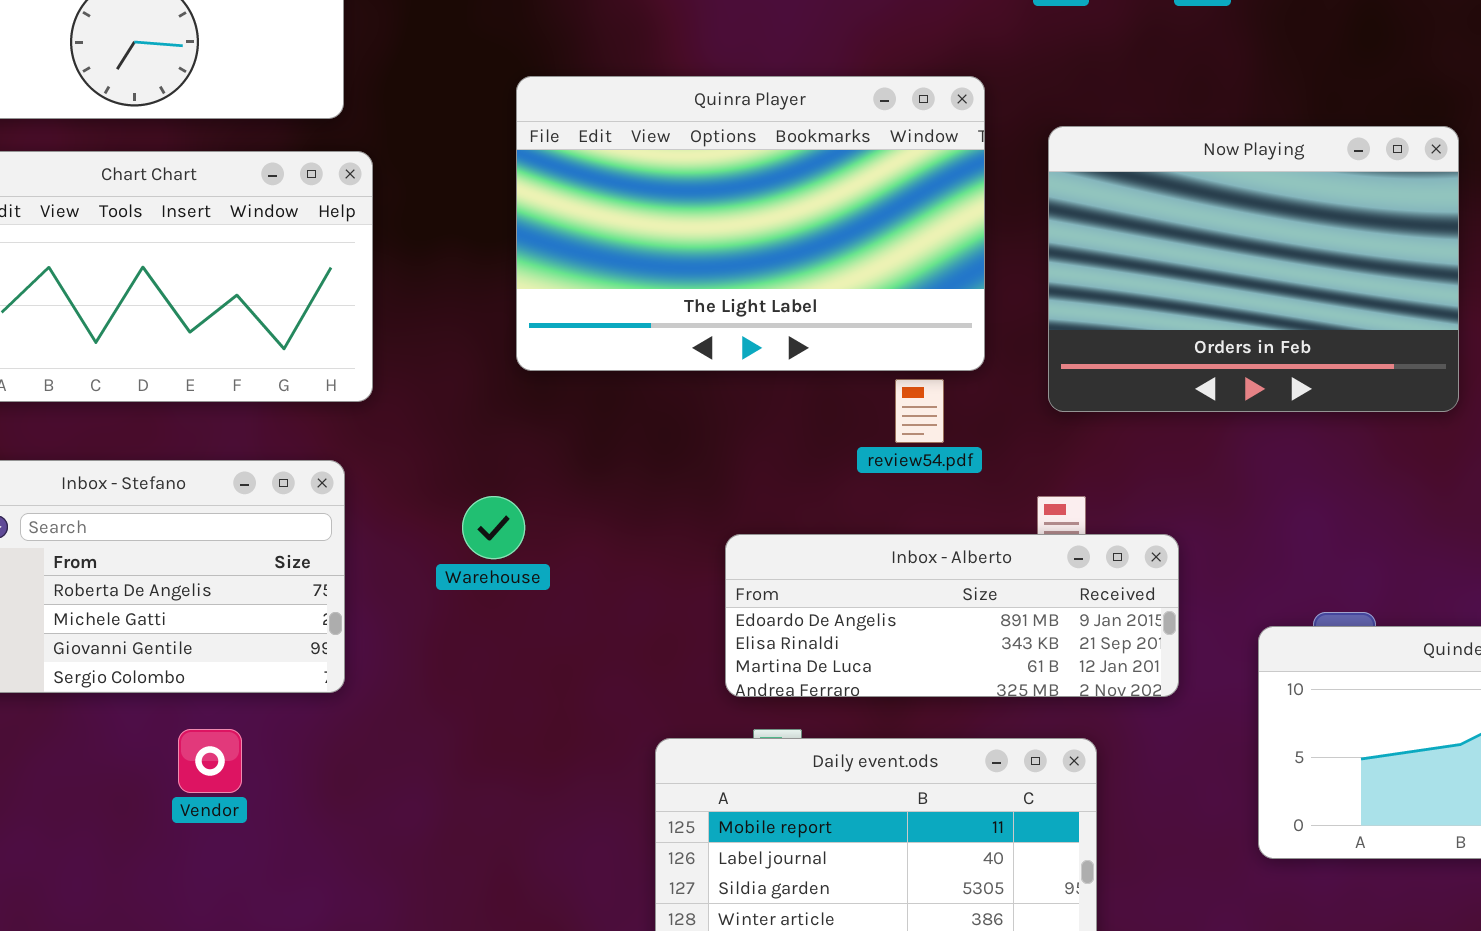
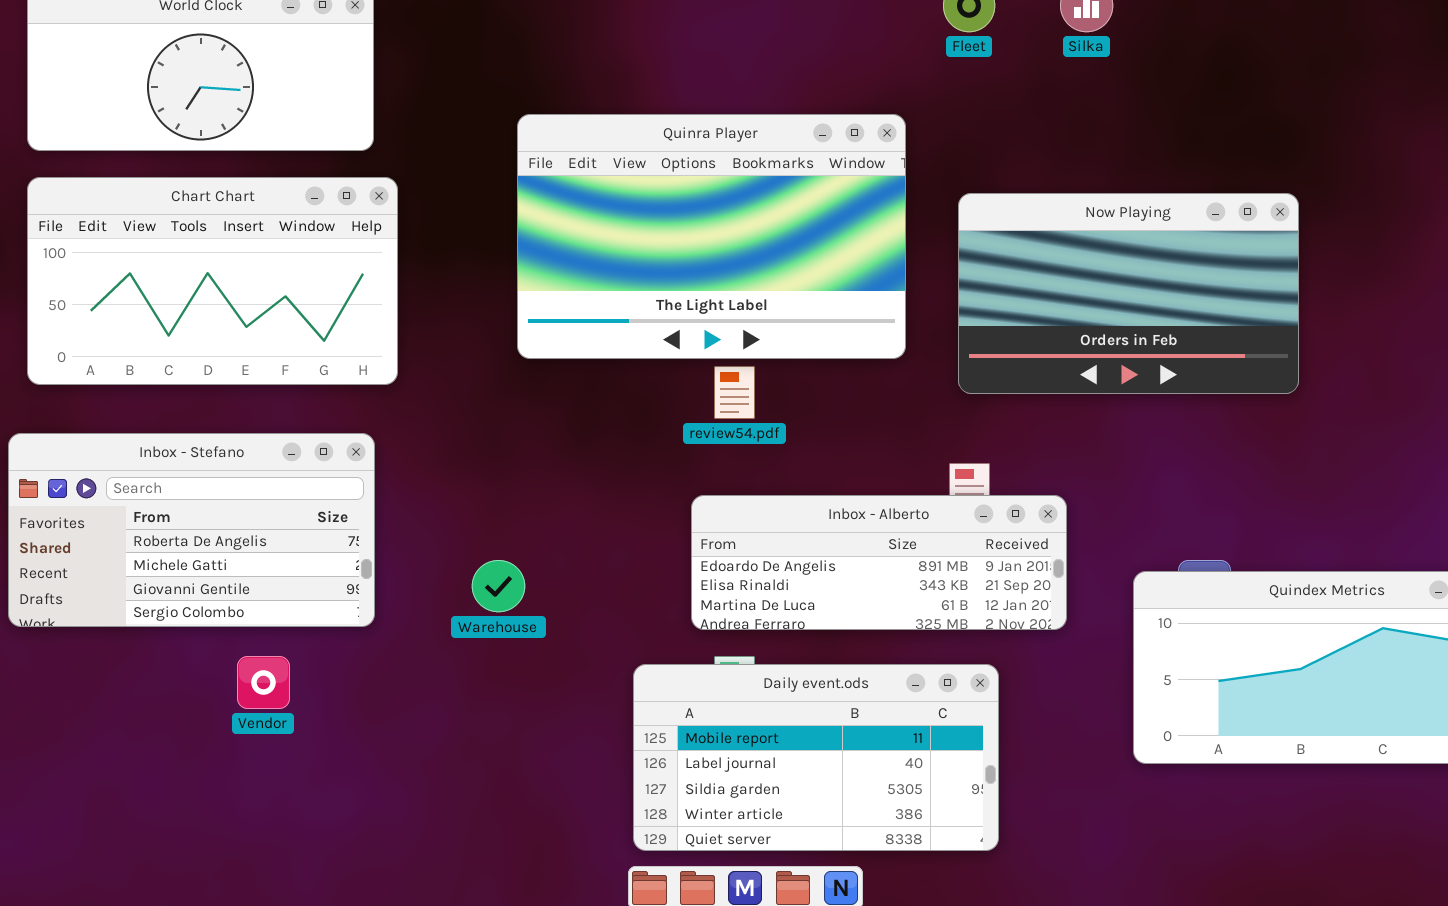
Now Playing: [1048,126,1459,412] -> [958,193,1299,394], resized
review54.pdf: [895,379,944,443] -> [714,366,755,419], moved
Warehouse: [462,496,525,559] -> [472,560,525,612], moved

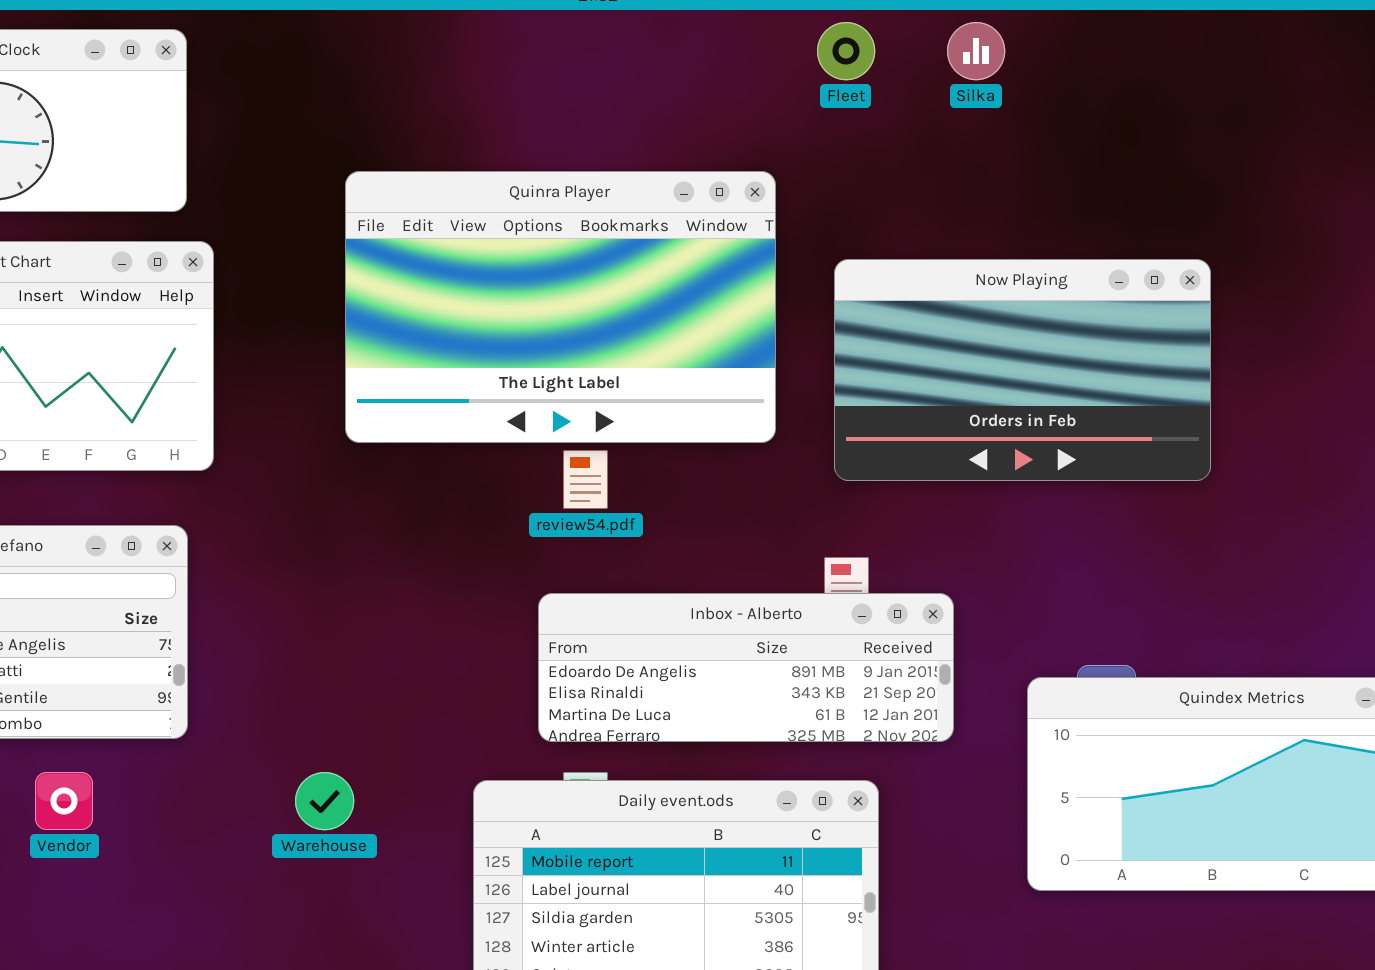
Warehouse: [472,560,525,612] -> [295,772,354,830], moved

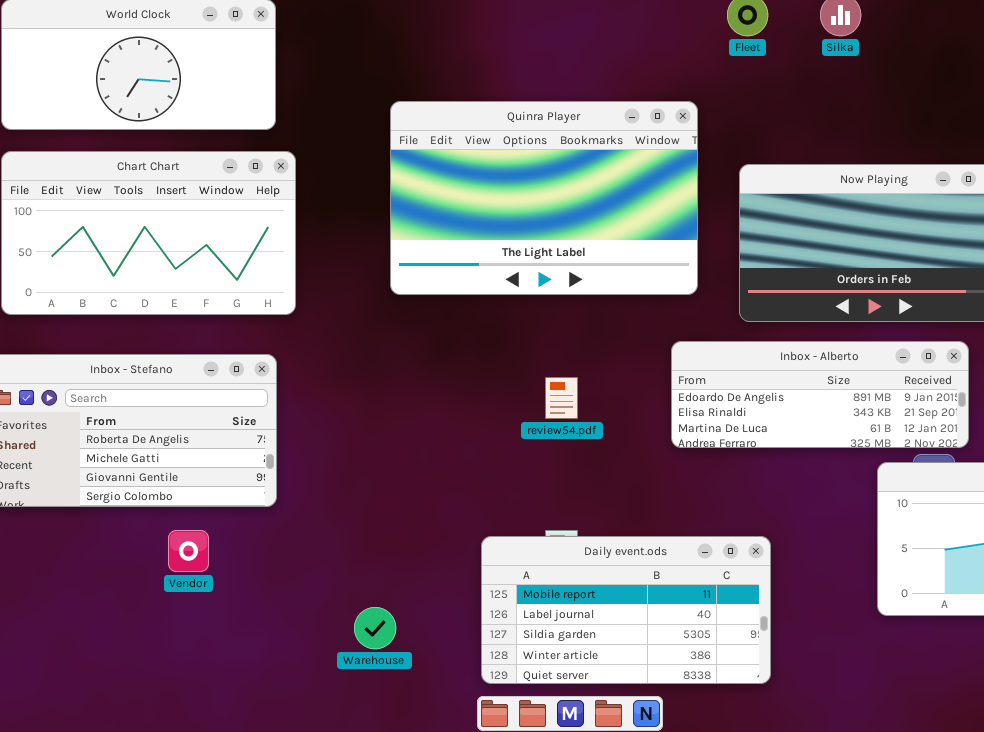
review54.pdf: [563,450,608,509] -> [545,377,578,419], moved
Inbox - Alberto: [538,593,954,742] -> [671,341,969,448], moved
Warehouse: [295,772,354,830] -> [354,607,396,649], moved

